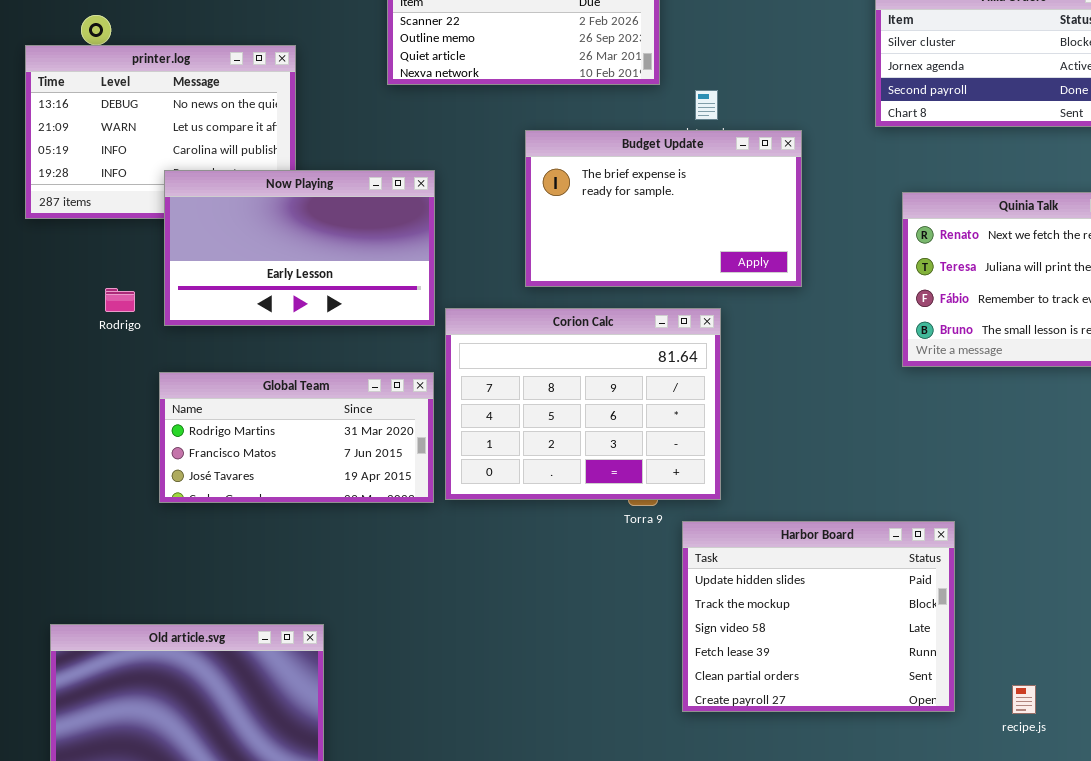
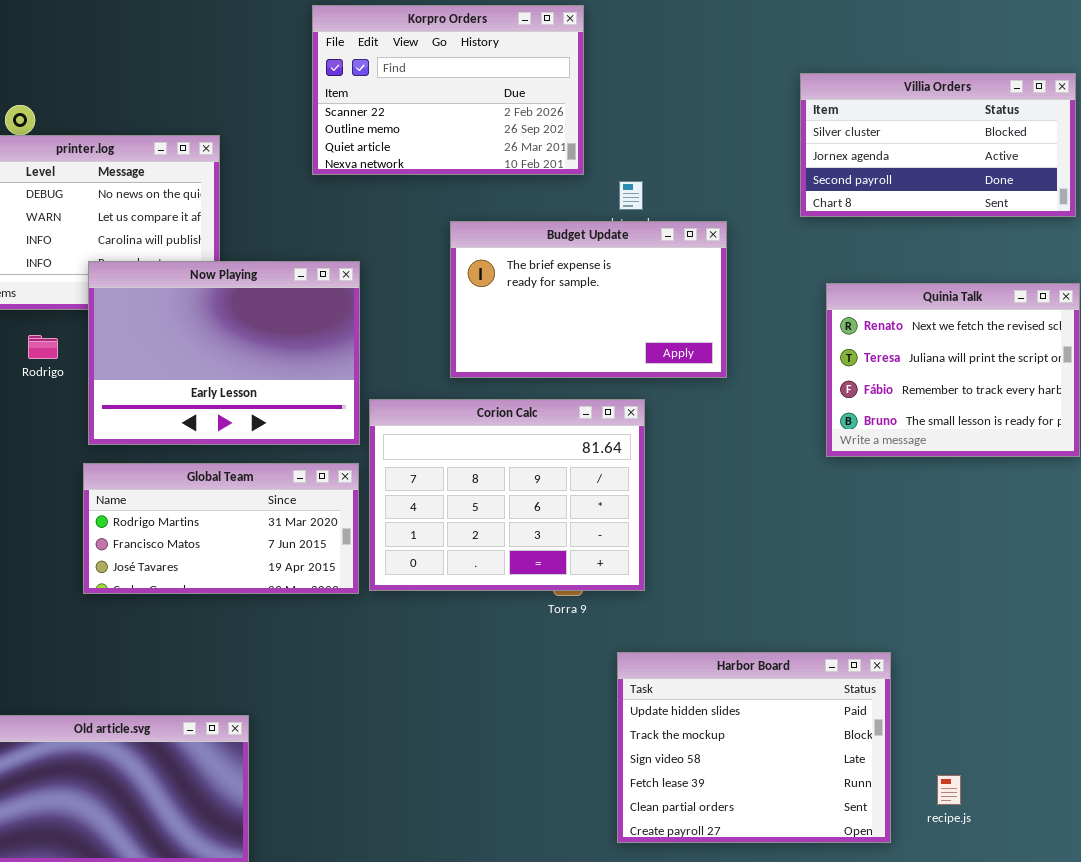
Now Playing: [164,170,435,326] -> [88,261,360,445], resized
Rodrigo: [105,288,135,312] -> [28,335,58,359], moved
Harbor Board: [682,521,955,712] -> [617,652,891,843], moved

